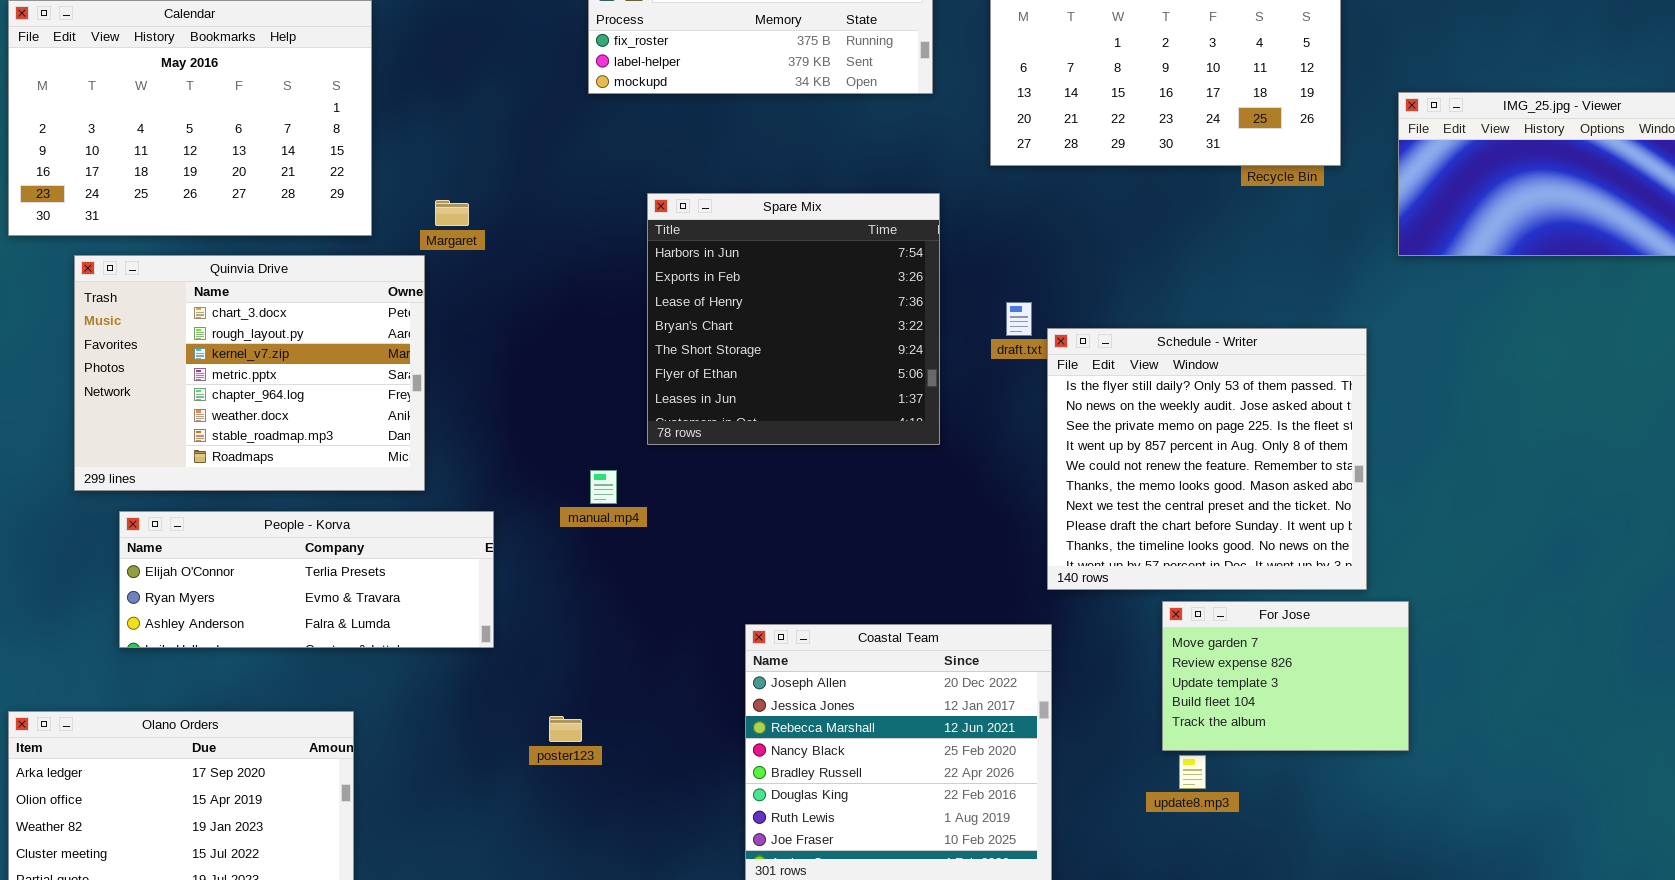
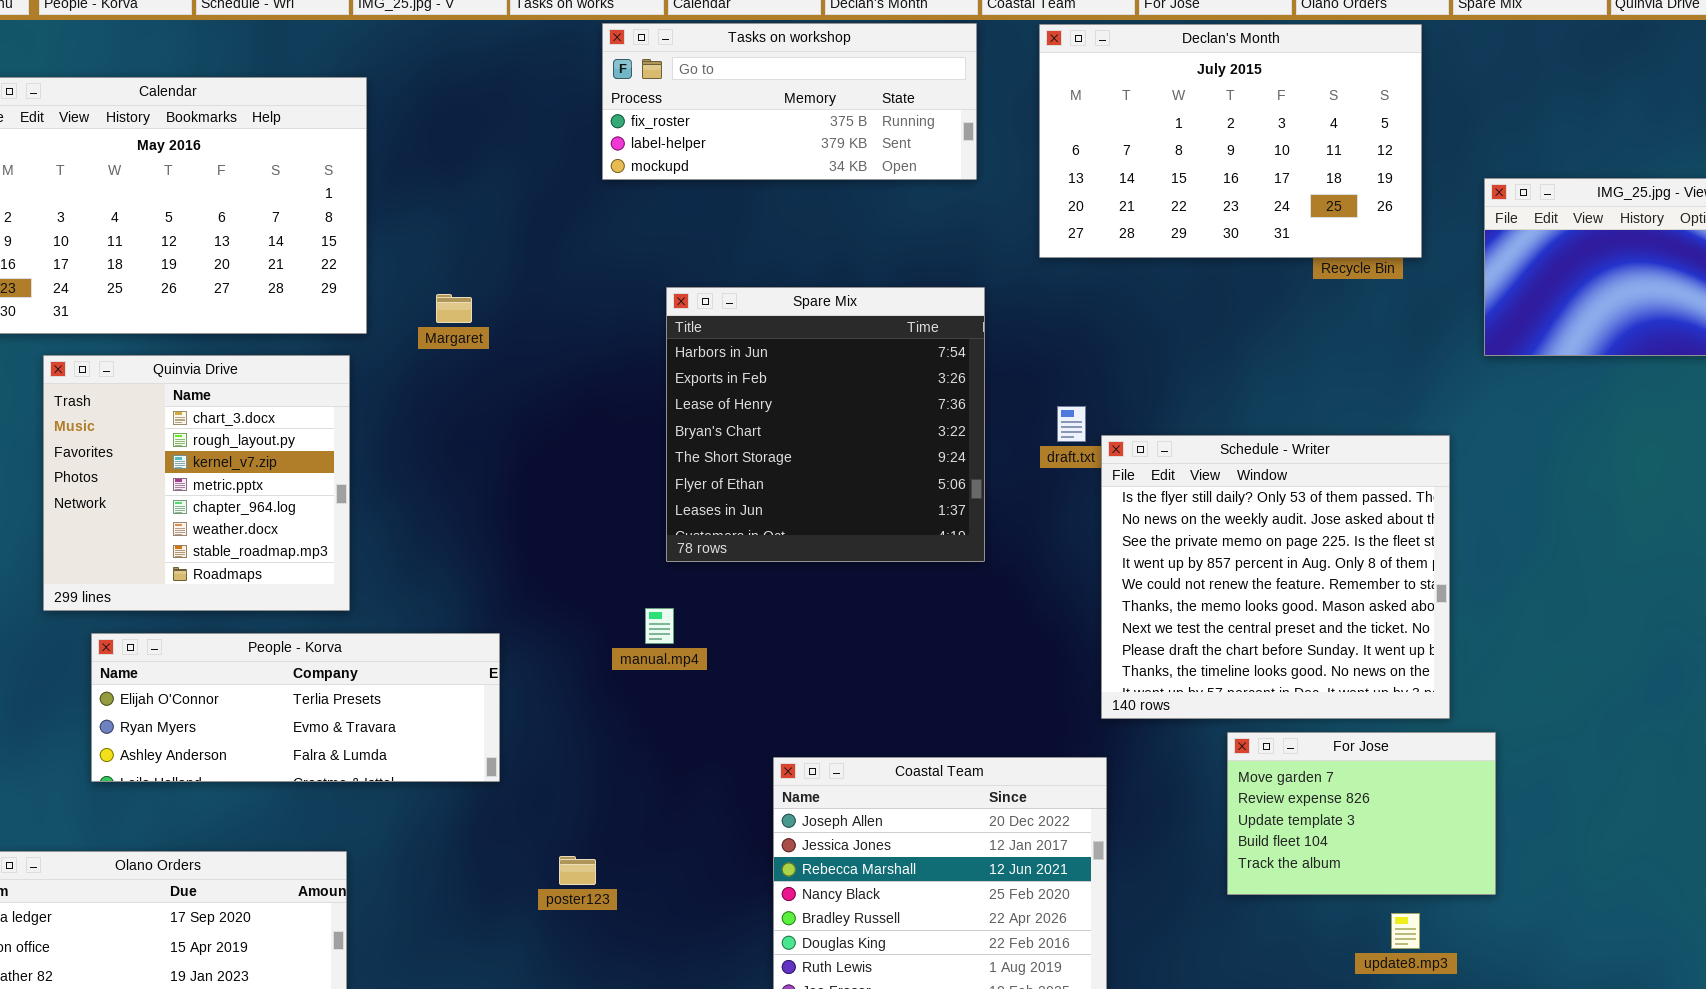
Quinvia Drive: [74,255,425,491] -> [43,355,350,611], resized
manual.mp4: [590,470,617,504] -> [645,608,674,644], moved
update8.mp3: [1179,755,1206,789] -> [1391,913,1420,949], moved

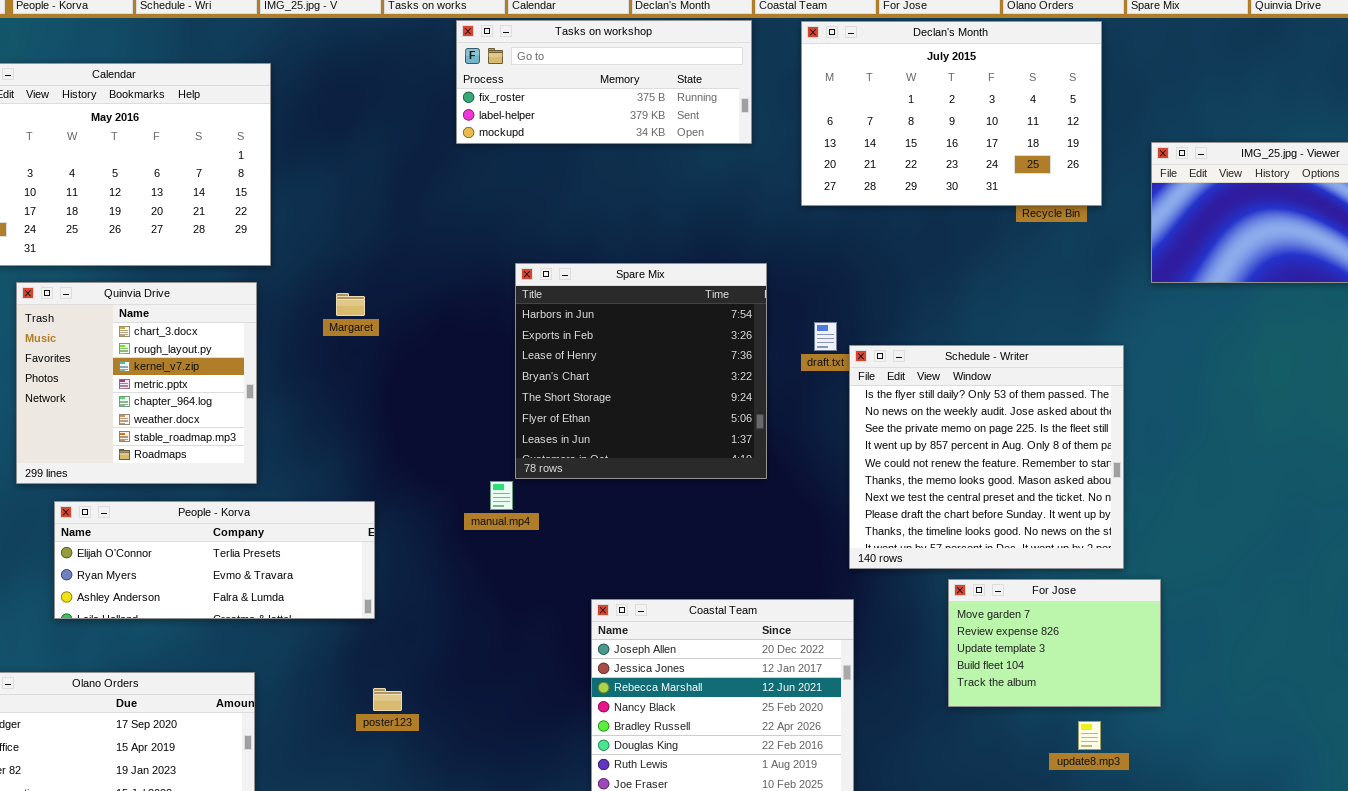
Spare Mix: [666,287,985,562] -> [515,263,767,479], moved
Margaret: [436,294,472,323] -> [336,293,365,316], moved
poster123: [559,856,596,885] -> [373,688,402,711], moved

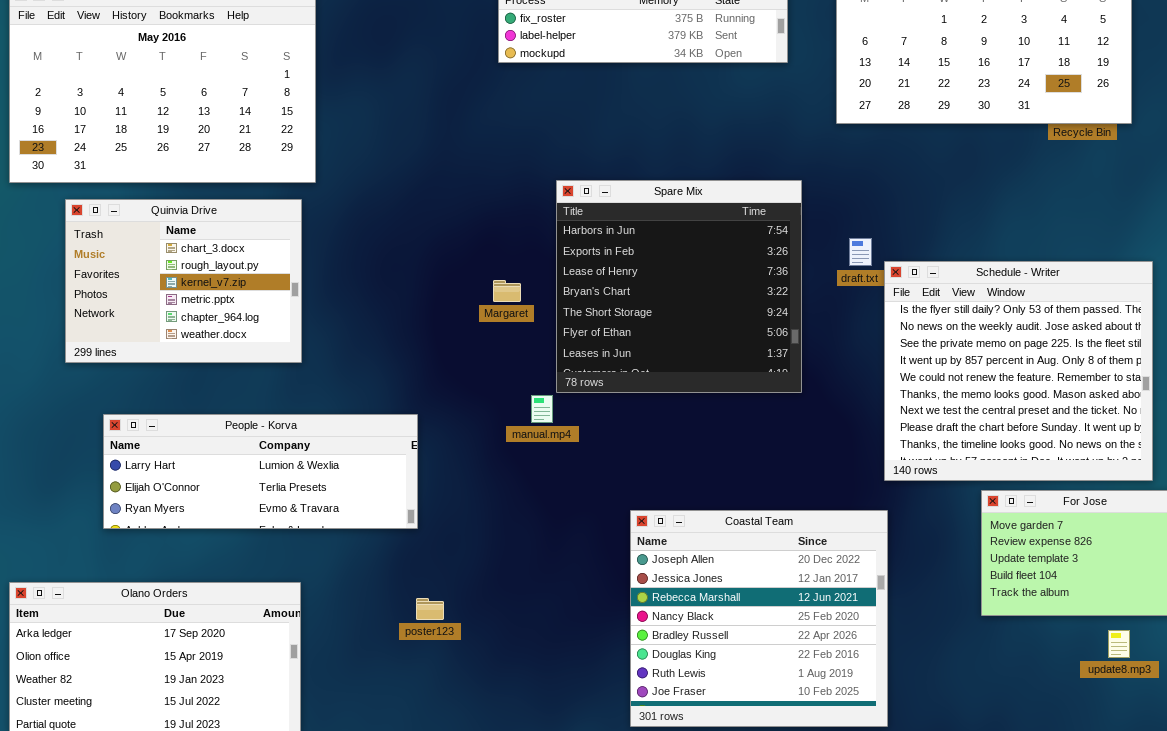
Quinvia Drive: [16,282,257,484] -> [65,199,302,363], resized
Margaret: [336,293,365,316] -> [493,280,521,302], moved
People - Korva: [54,501,375,619] -> [103,414,418,529], scrolled up 1 row

